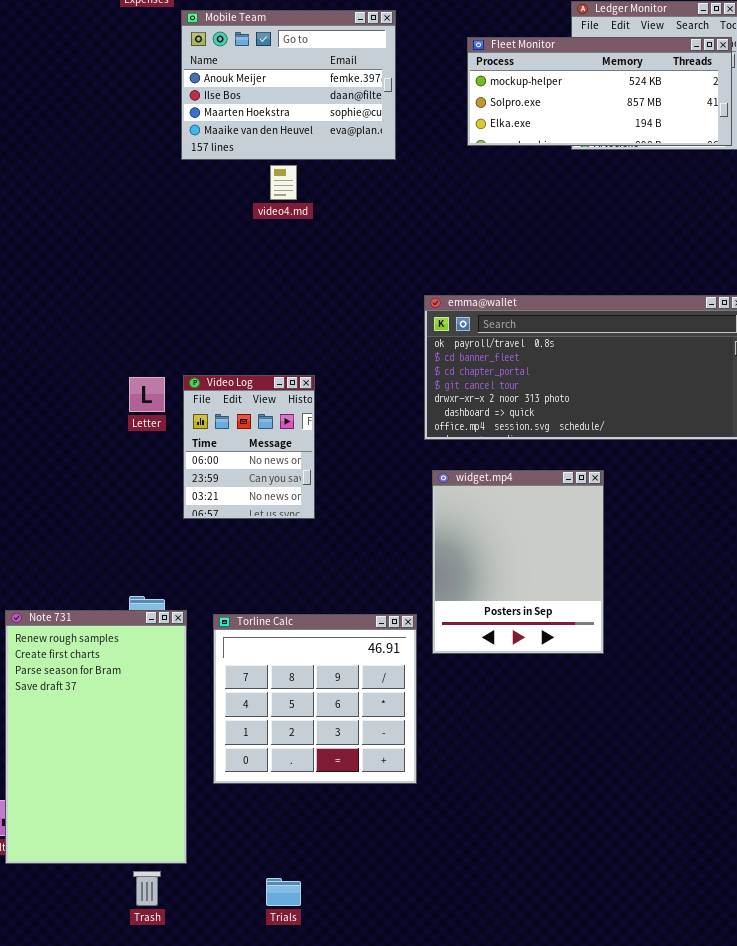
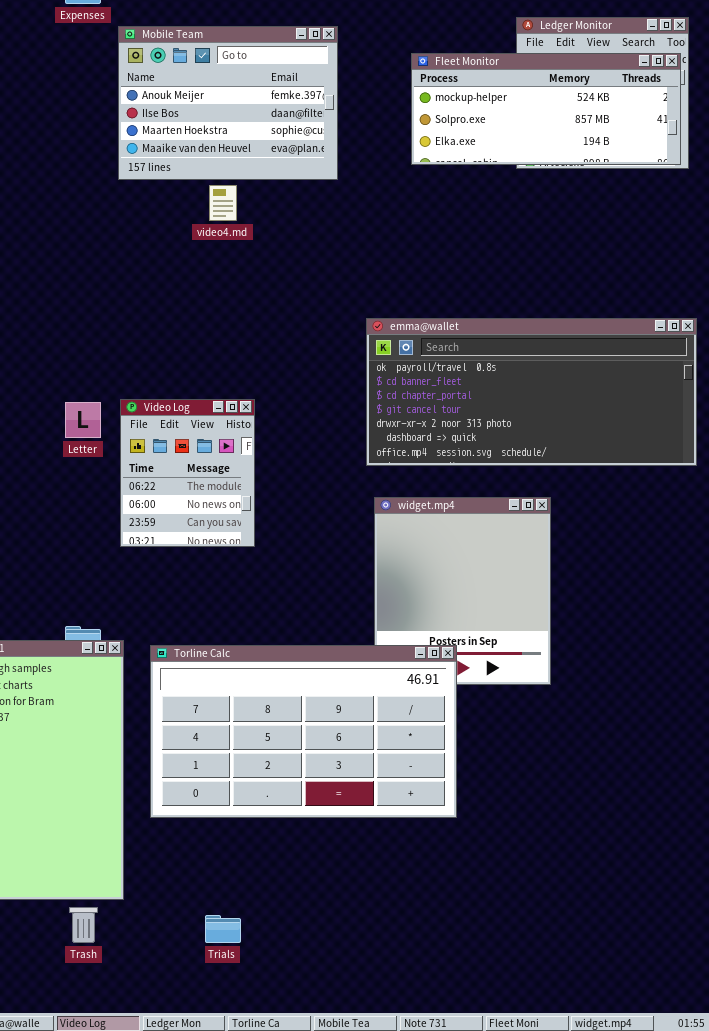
Video Log: [183,375,315,519] -> [120,399,255,547], scrolled up 1 row
Torline Calc: [213,614,417,784] -> [150,645,457,818], resized

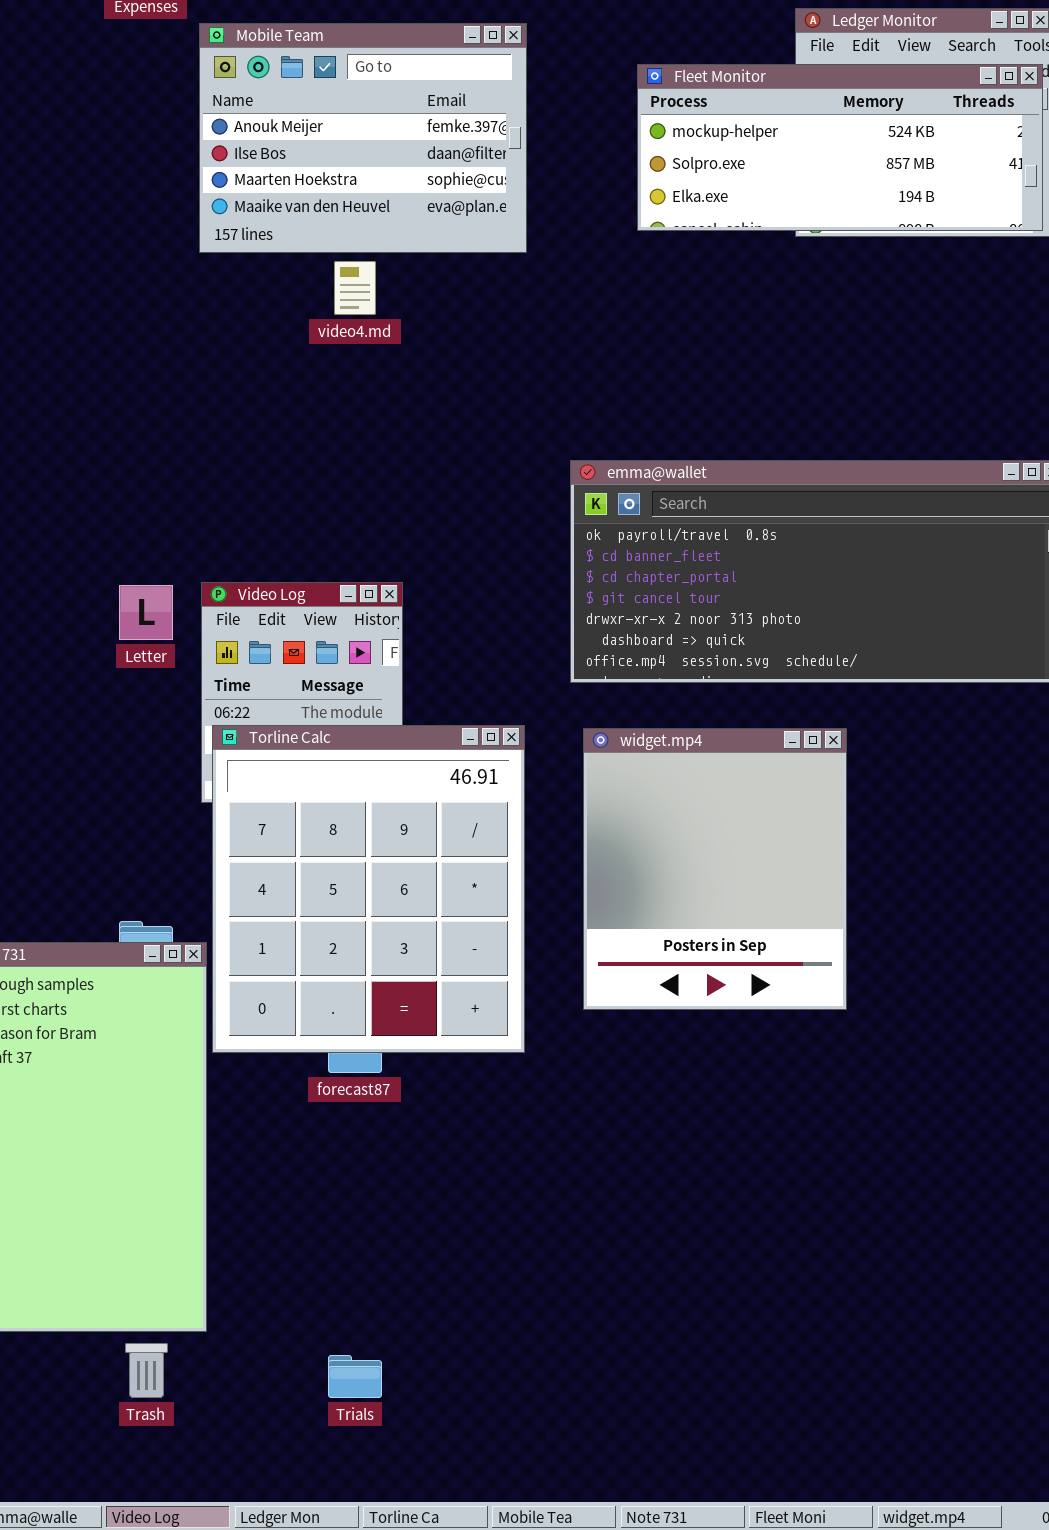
Torline Calc: [150,645,457,818] -> [212,725,525,1053], moved, resized

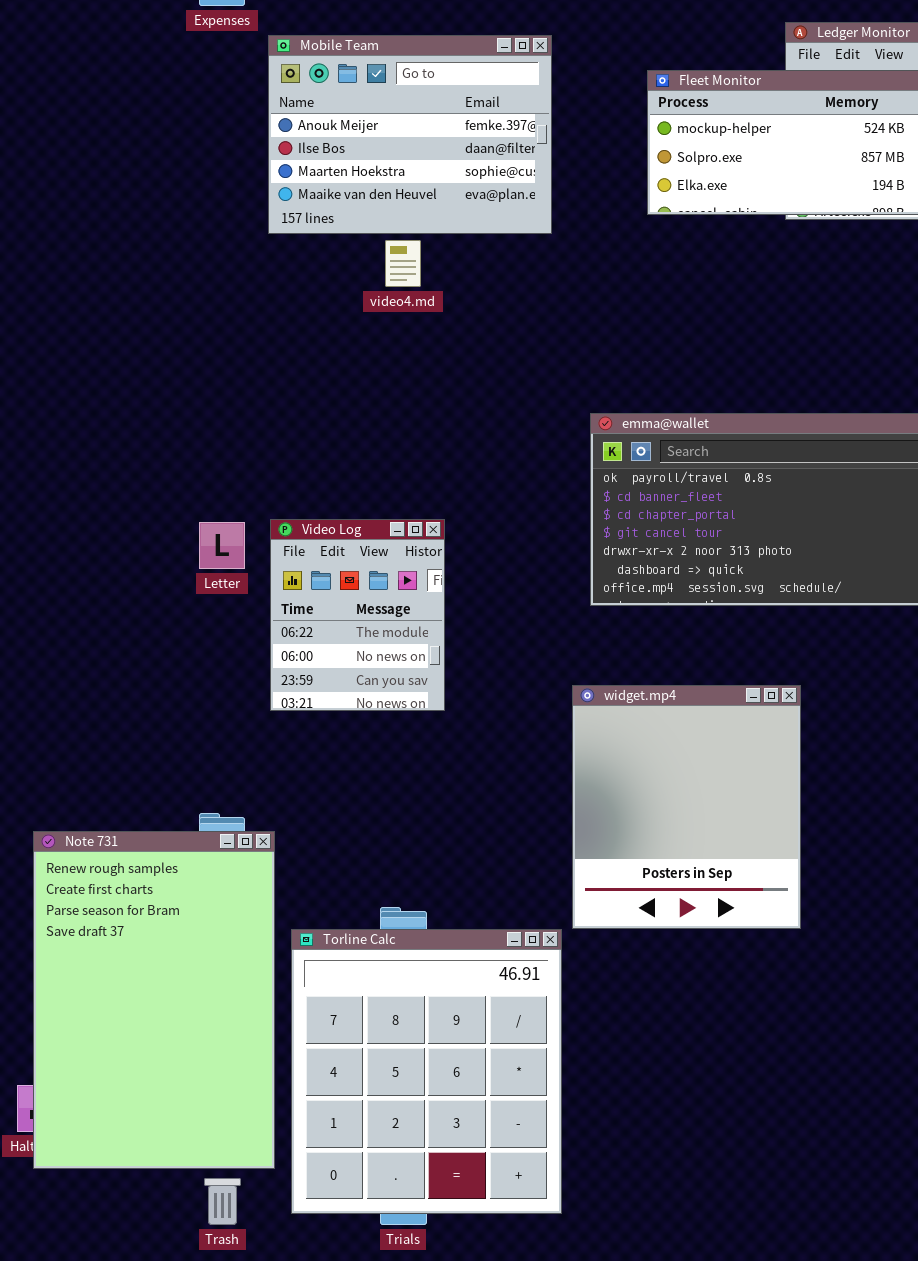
Torline Calc: [212,725,525,1053] -> [291,929,562,1214], moved
widget.mp4: [583,728,847,1010] -> [572,685,801,929], moved

